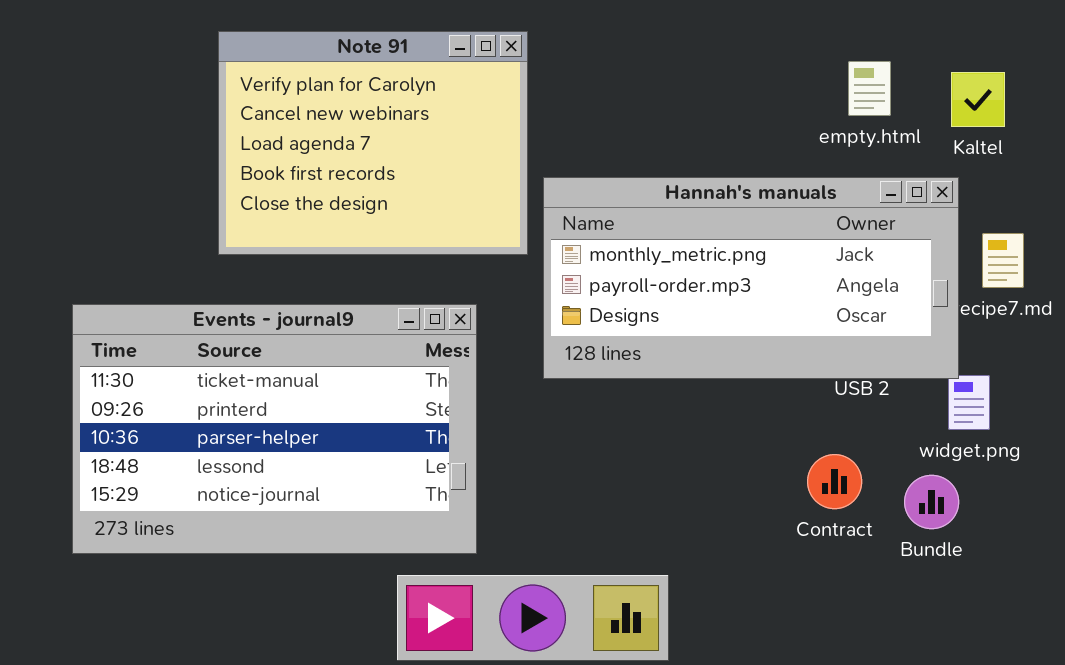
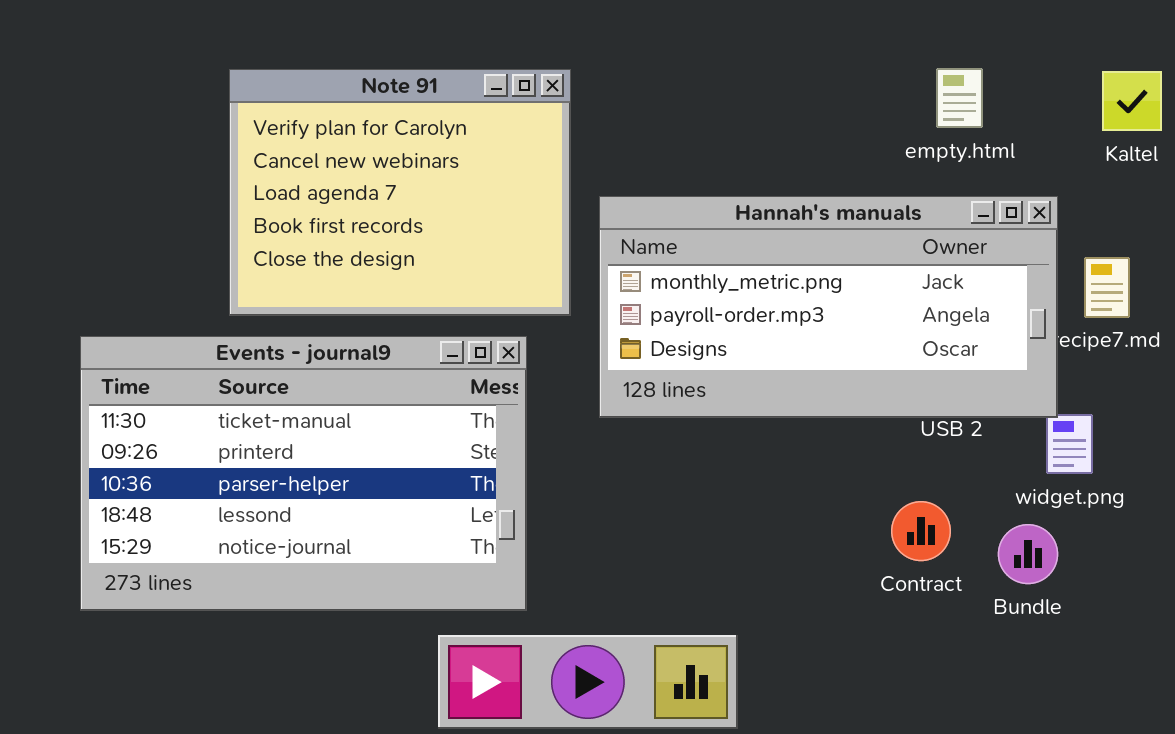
Note 91: [218,31,528,255] -> [229,69,571,316], moved
Kaltel: [951,72,1005,127] -> [1102,71,1162,131], moved

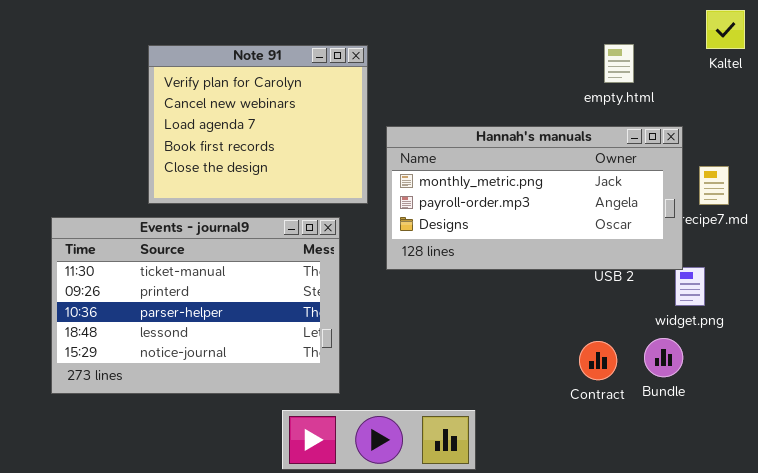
Kaltel: [1102,71,1162,131] -> [706,10,745,49], moved
Contract: [891,501,951,561] -> [579,341,617,380], moved

